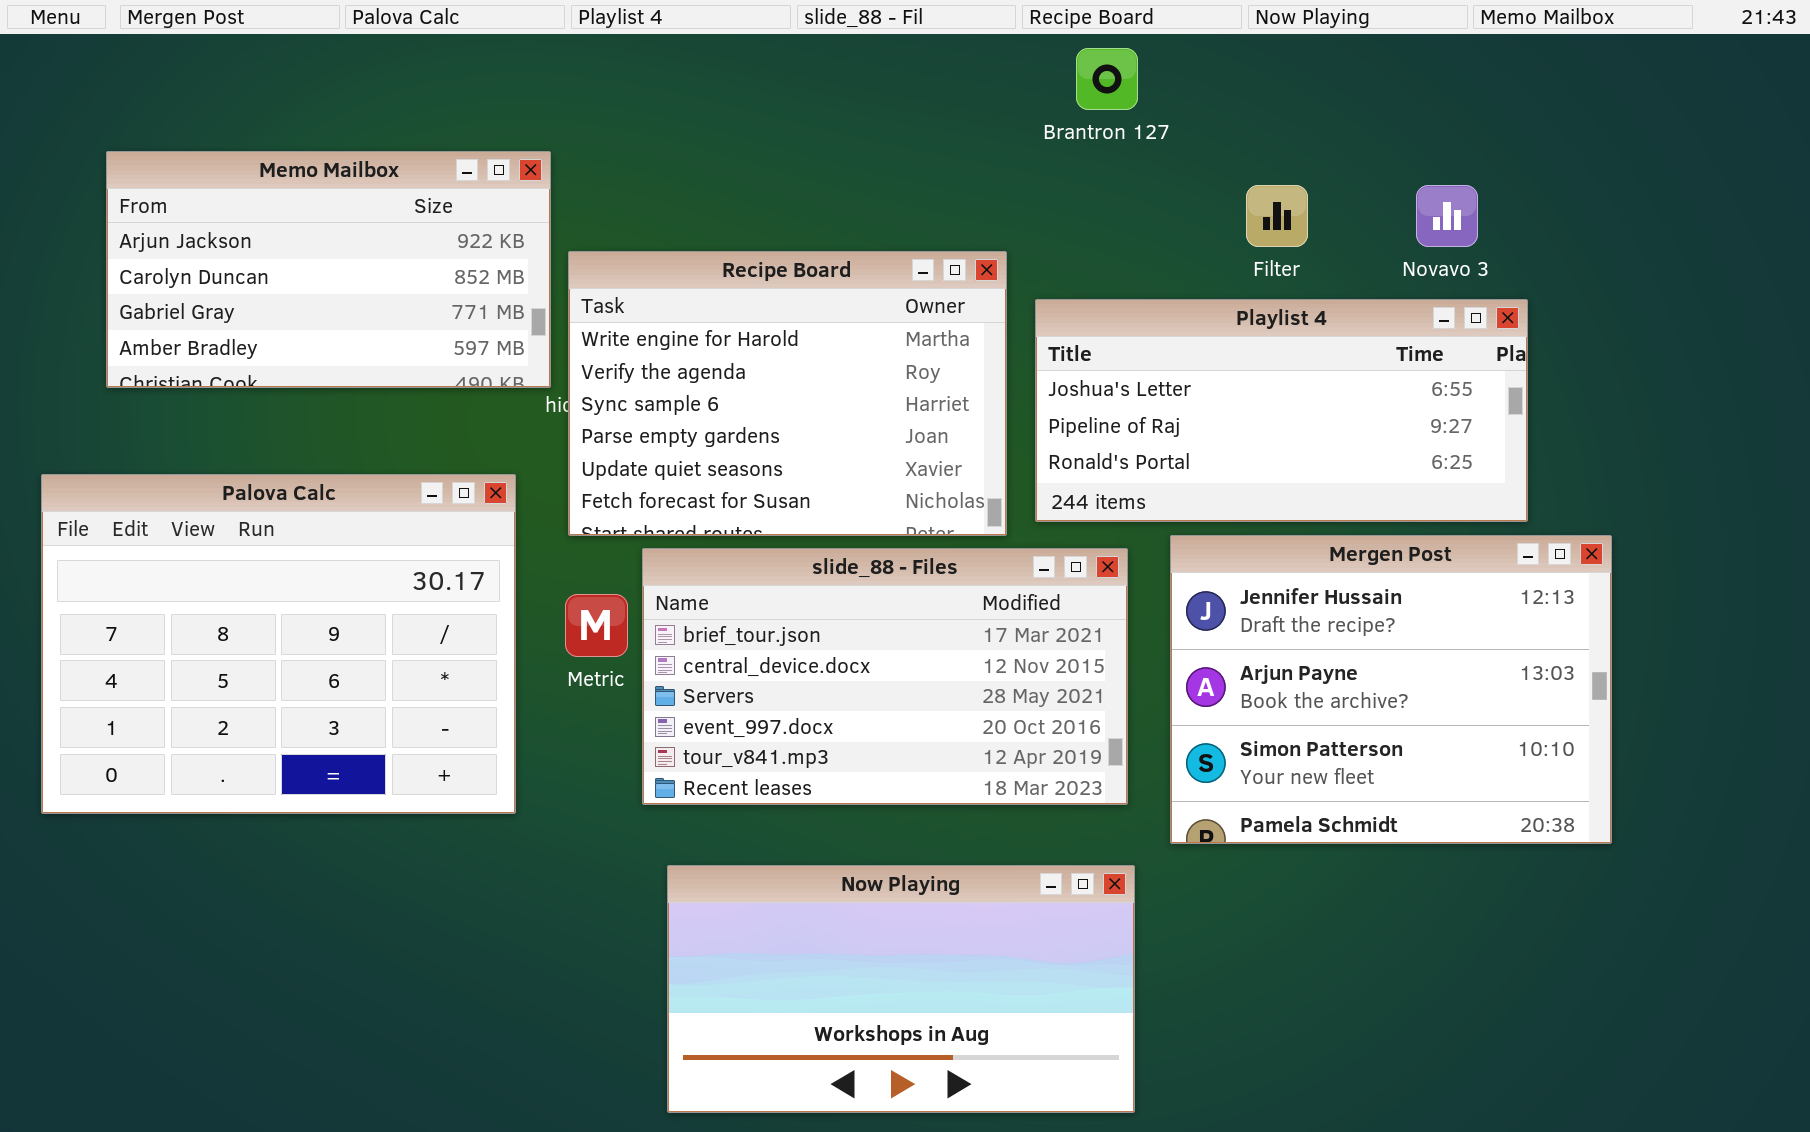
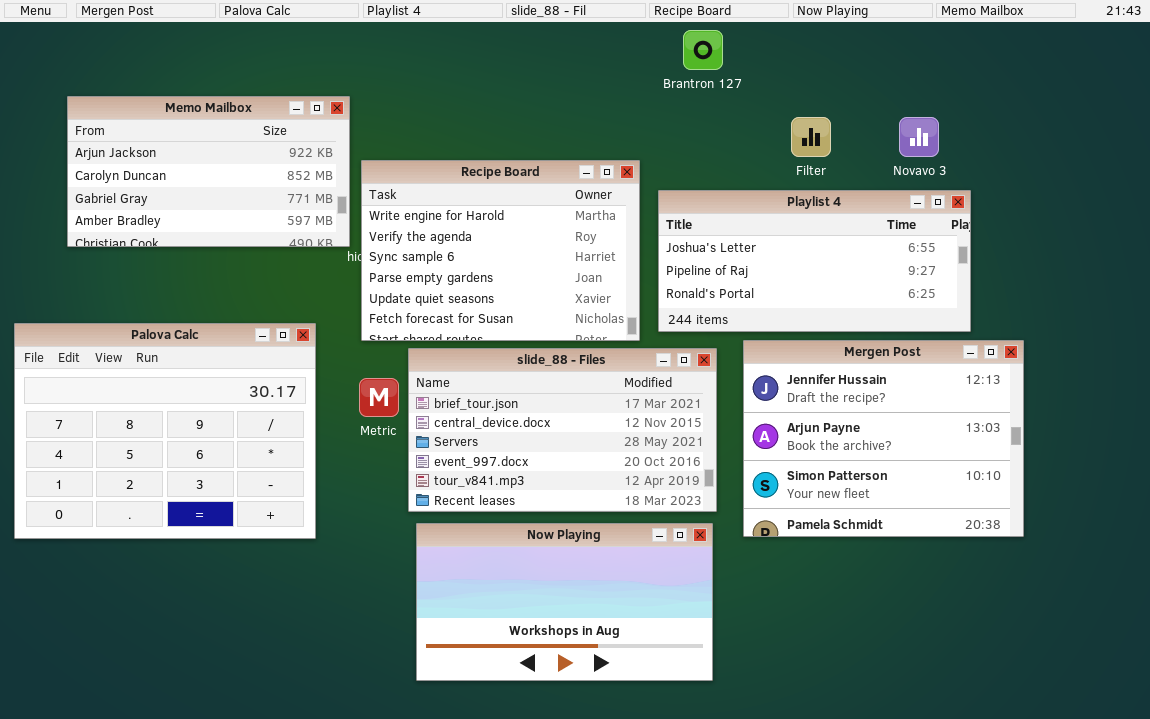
Palova Calc: [41,474,516,814] -> [14,323,316,539], moved
Now Playing: [667,865,1135,1113] -> [416,523,713,681], moved

